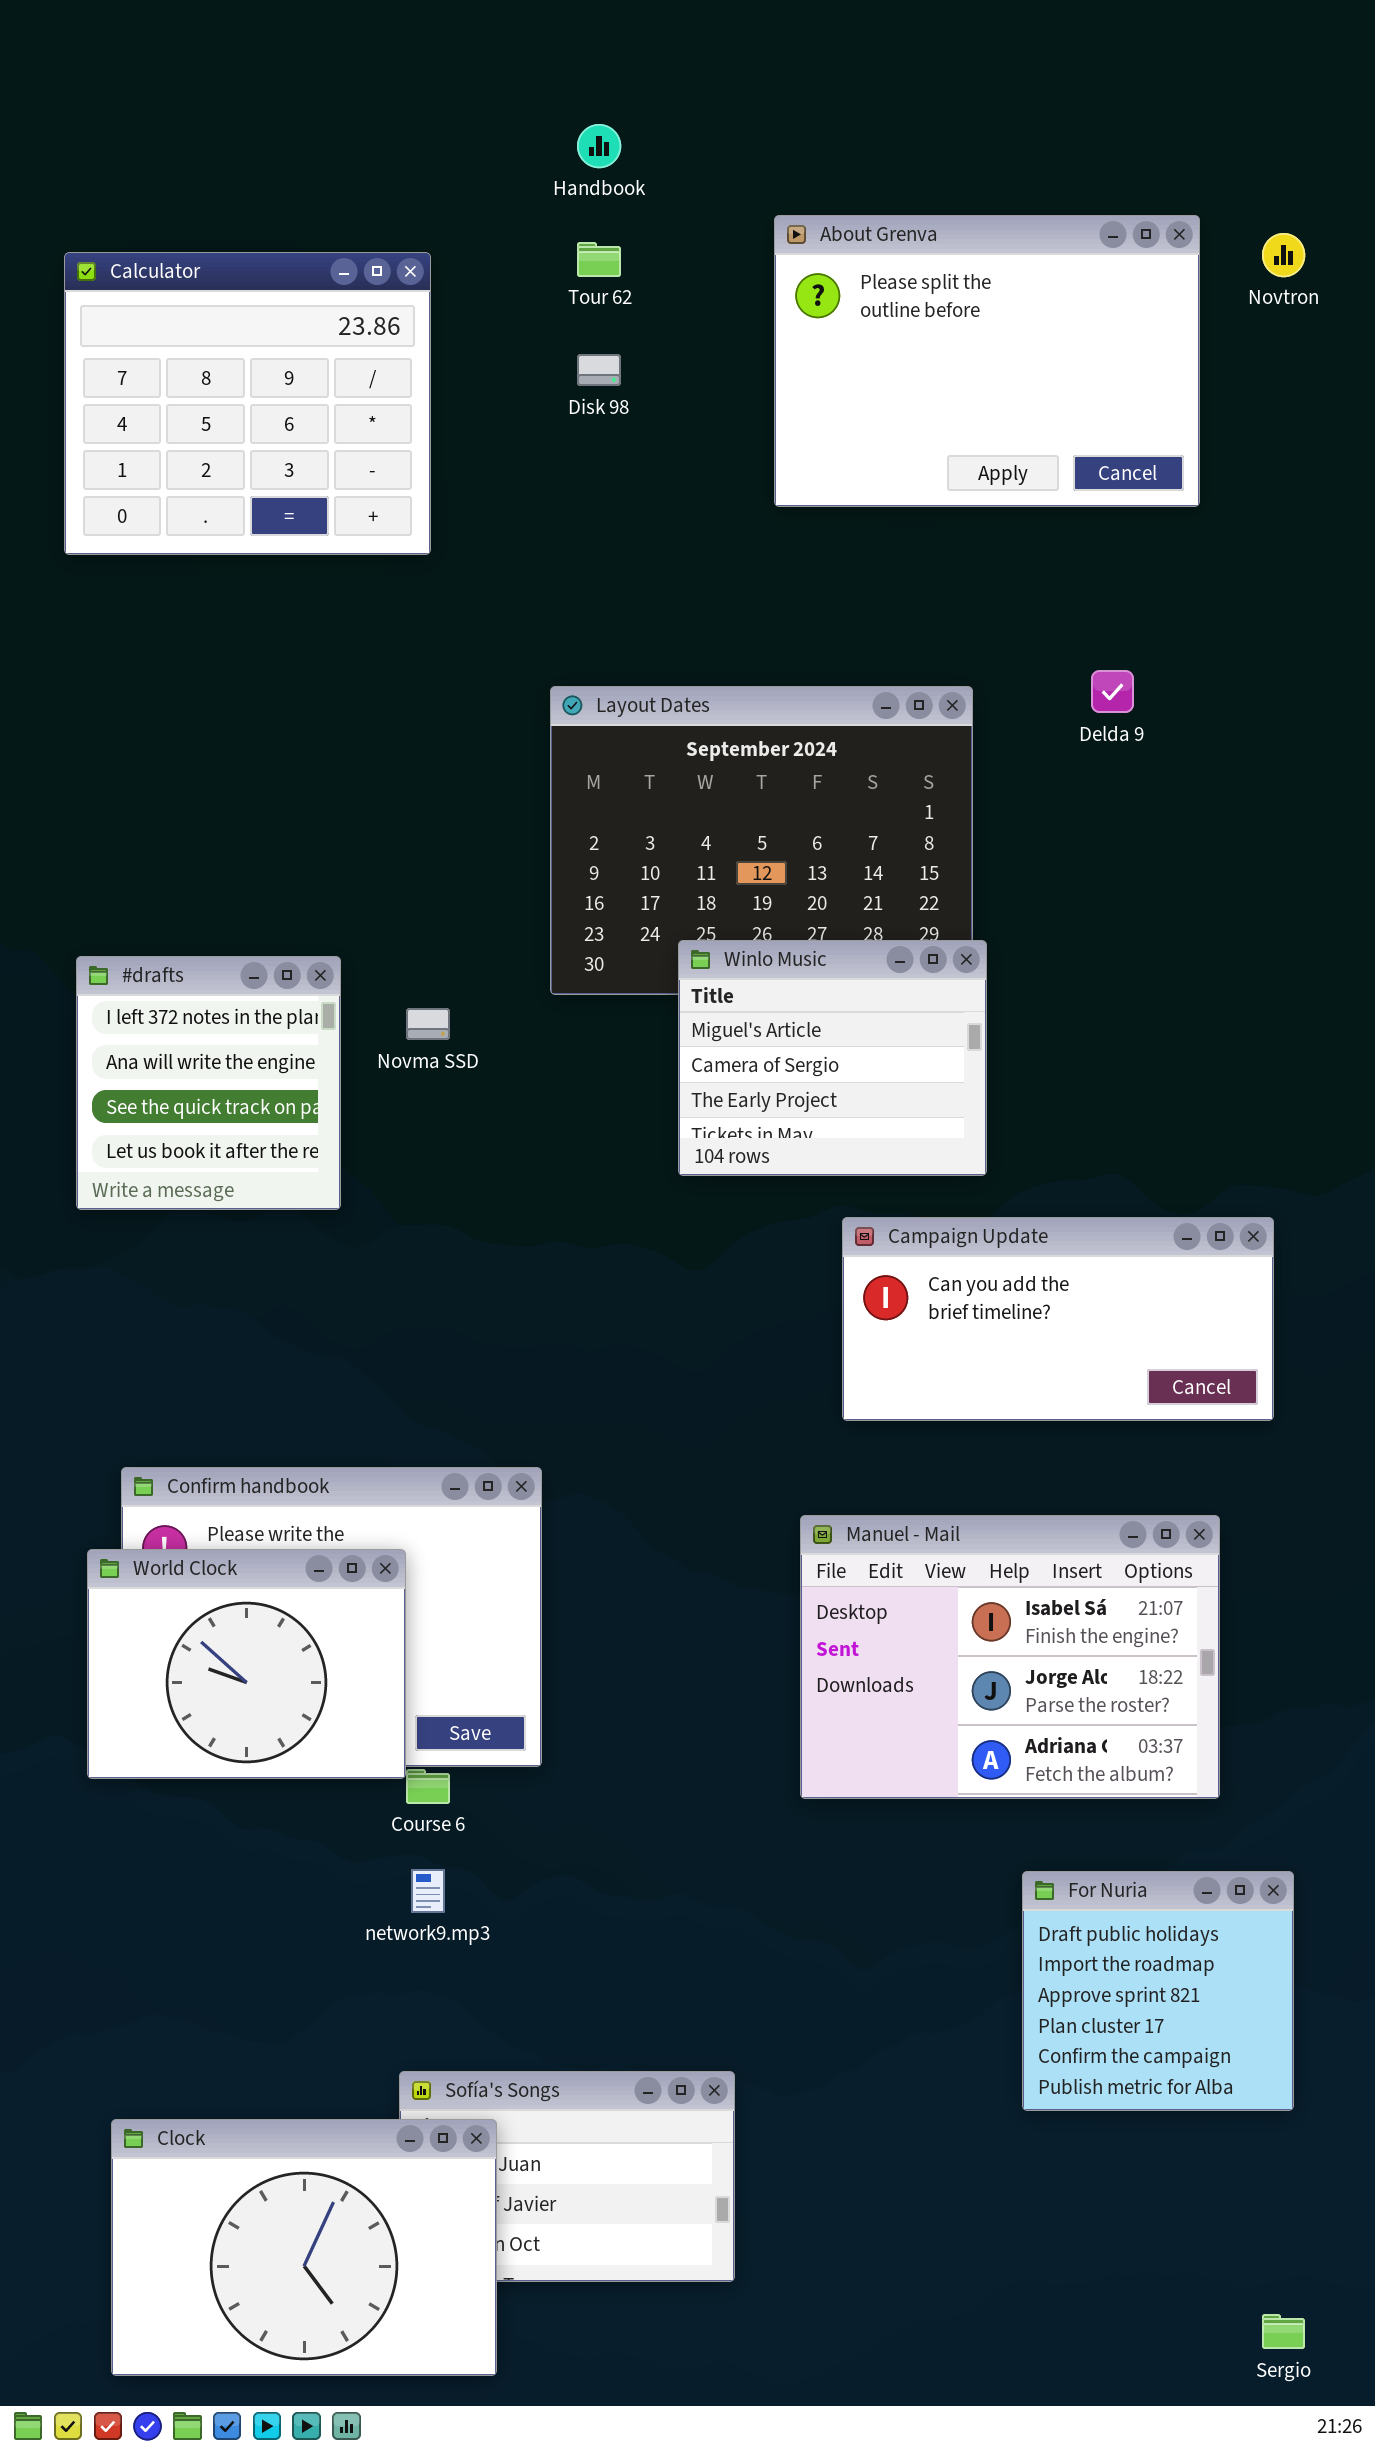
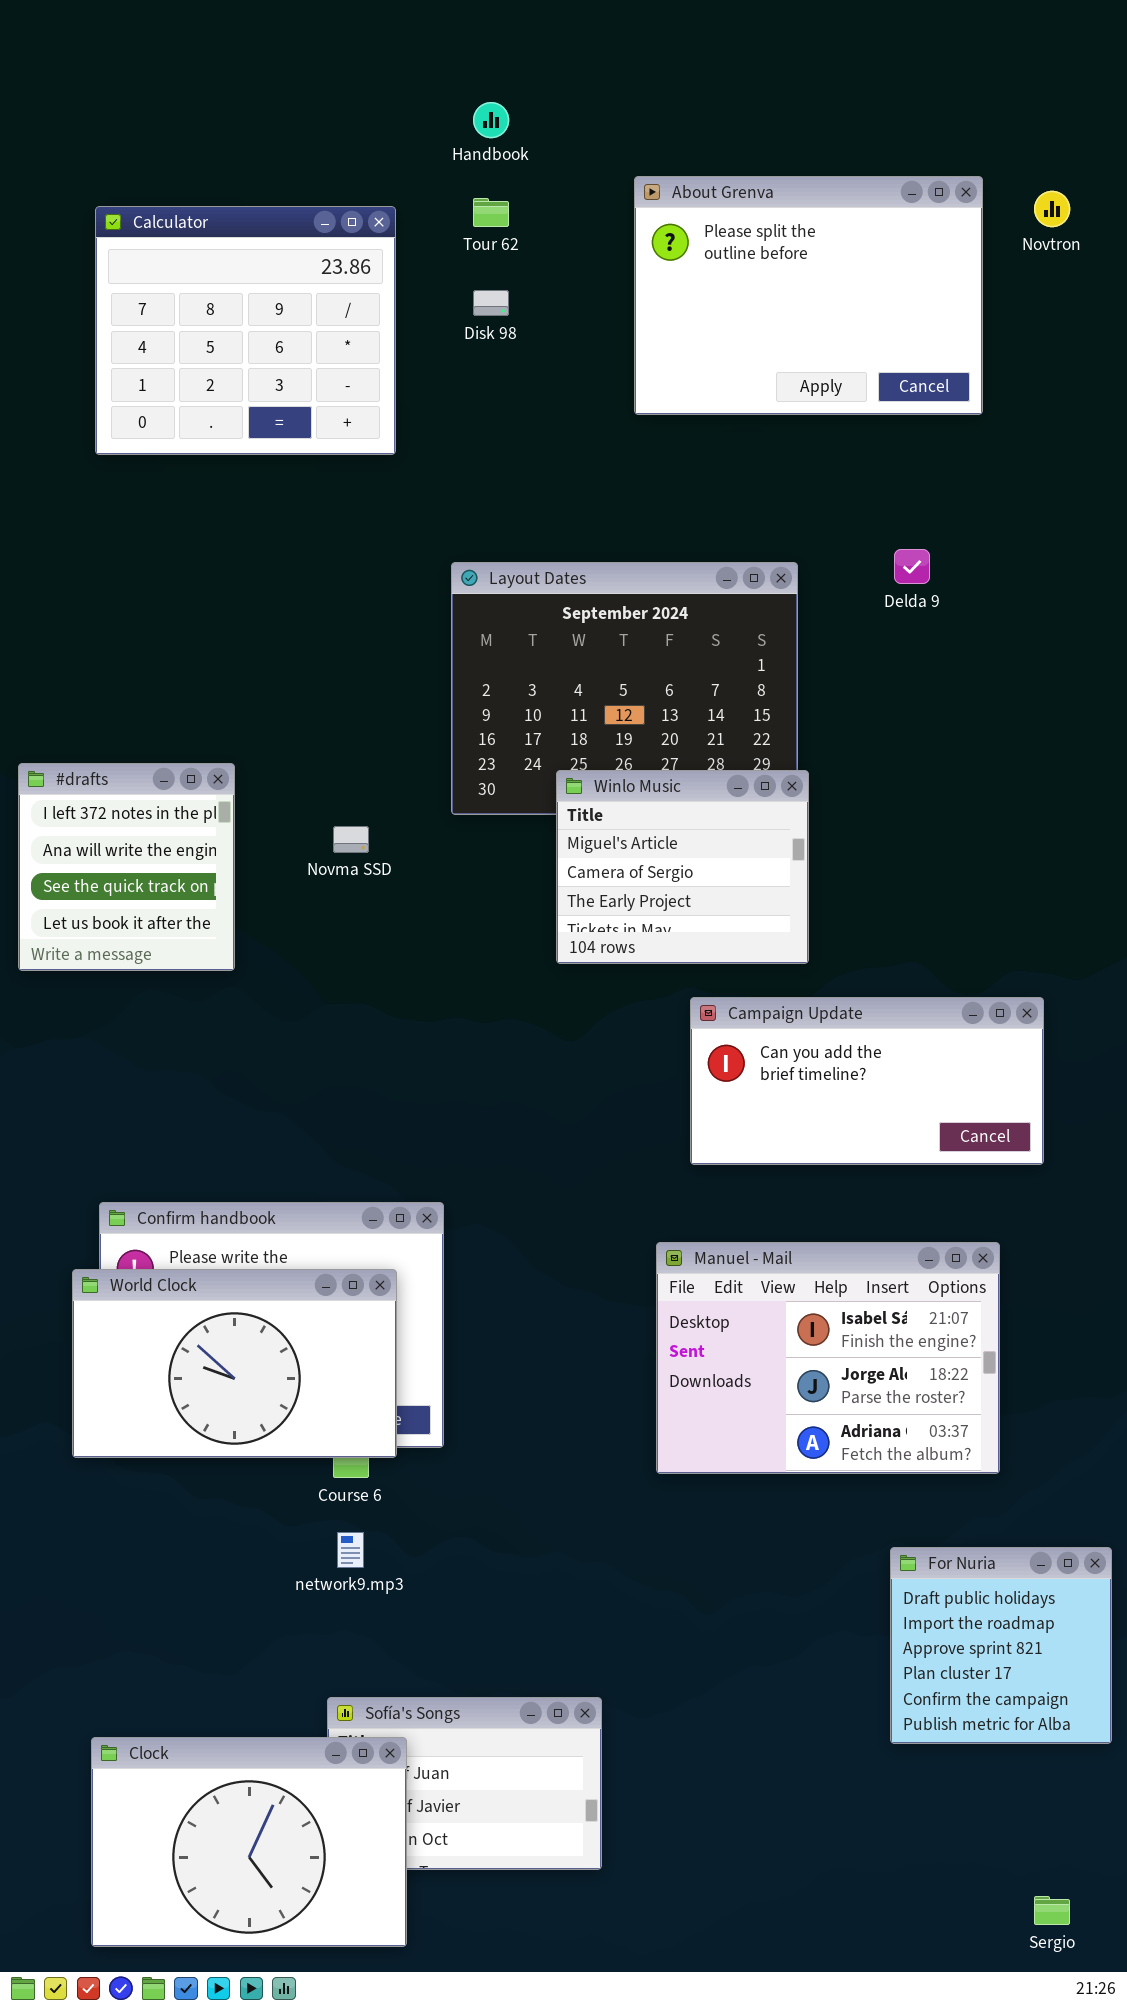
Calculator: [64,252,431,555] -> [95,206,396,455], moved
#drafts: [76,956,341,1210] -> [18,763,235,971], moved
World Clock: [87,1549,406,1779] -> [72,1269,397,1458], resized
For Nuria: [1022,1871,1294,2111] -> [890,1547,1112,1744], moved

